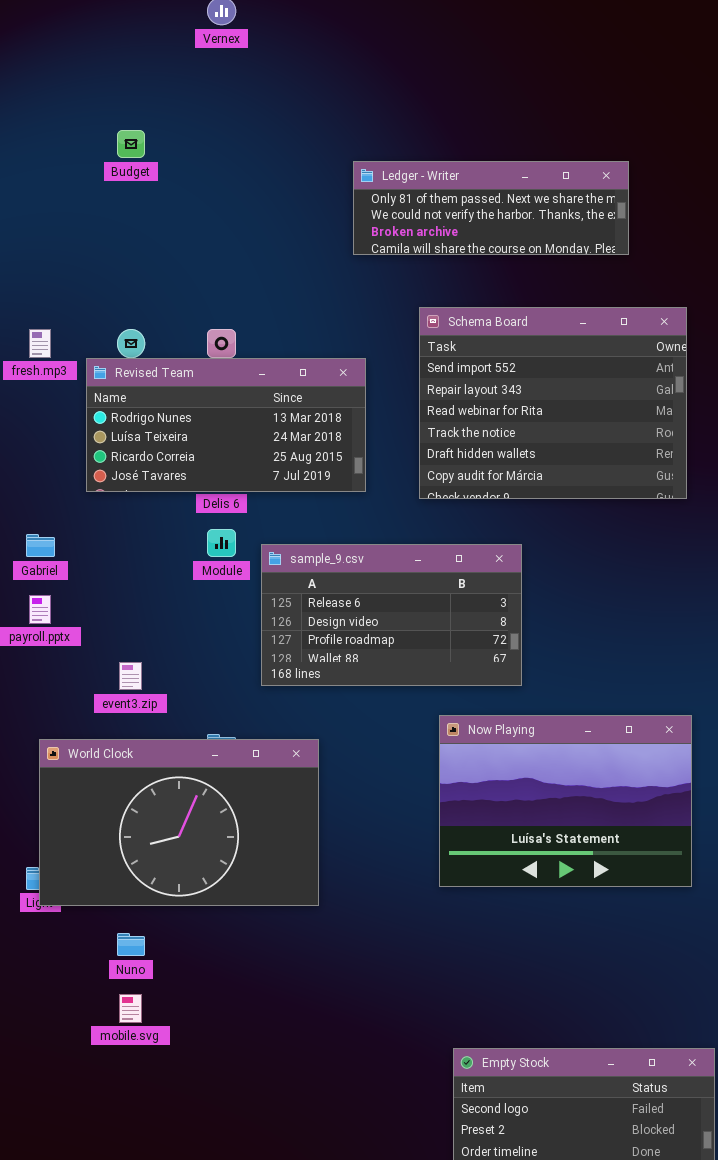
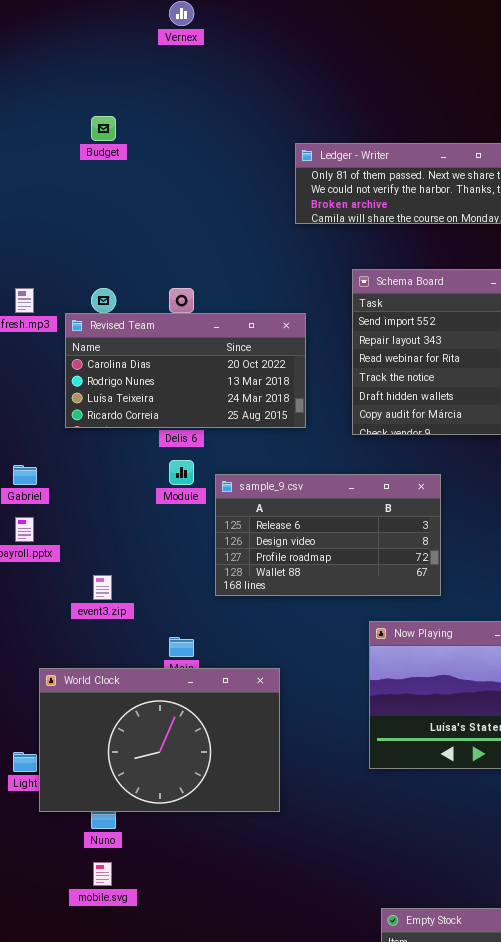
Revised Team: [86,358,366,492] -> [65,313,306,428], scrolled up 1 row
World Clock: [39,739,319,906] -> [39,668,280,812], moved

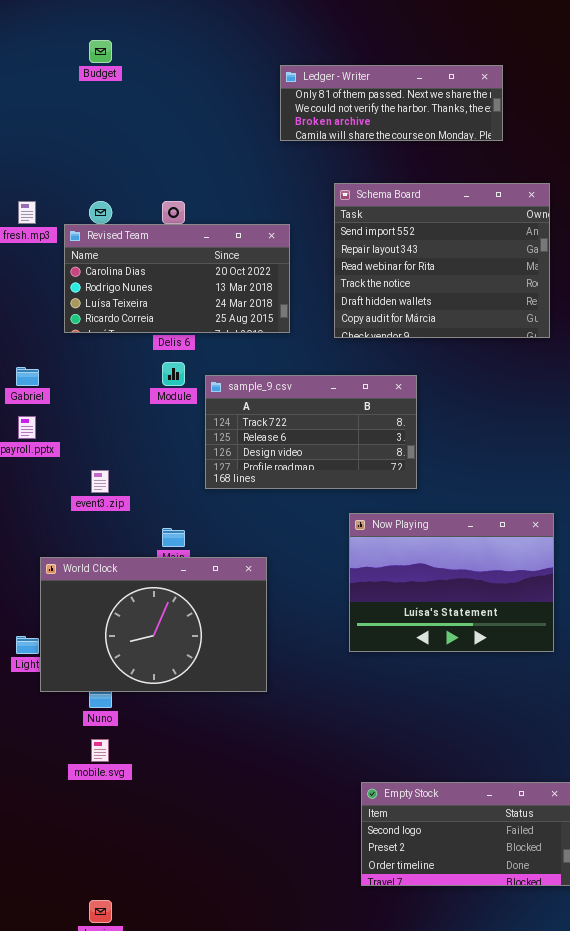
sample_9.csv: [215,474,441,596] -> [205,375,417,489], scrolled up 1 row

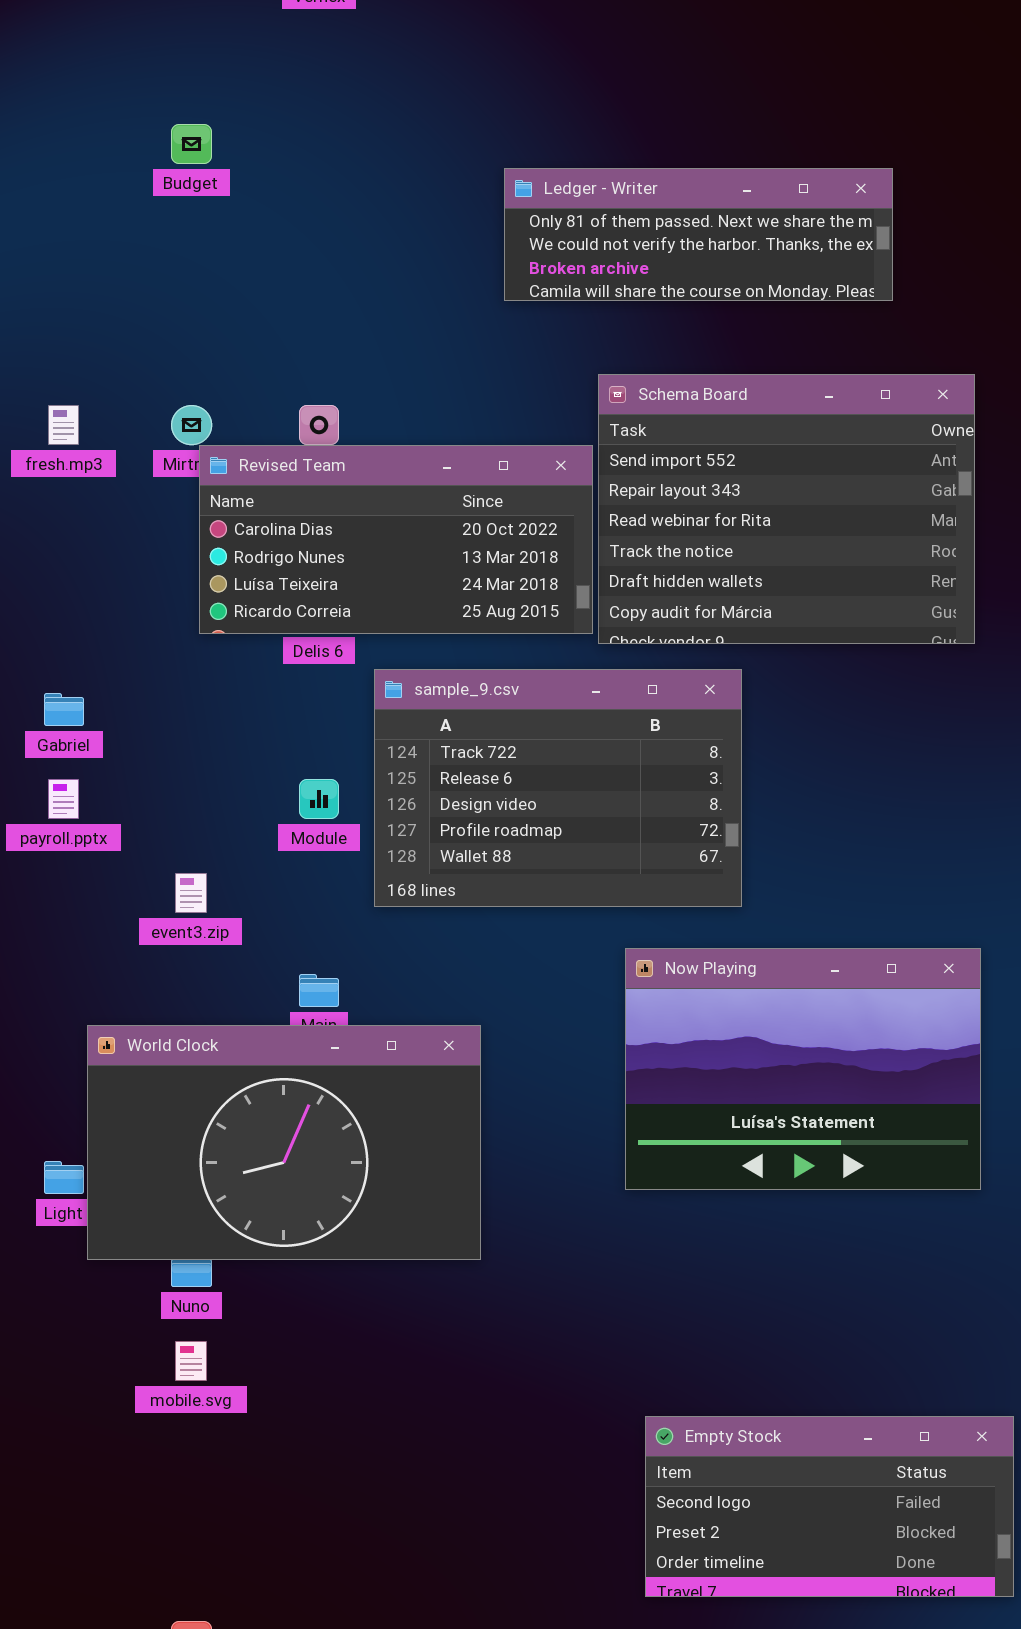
Revised Team: [64,224,290,333] -> [199,445,593,634], moved
Module: [162,362,185,386] -> [299,779,339,819], moved
sample_9.csv: [205,375,417,489] -> [374,669,742,907], resized

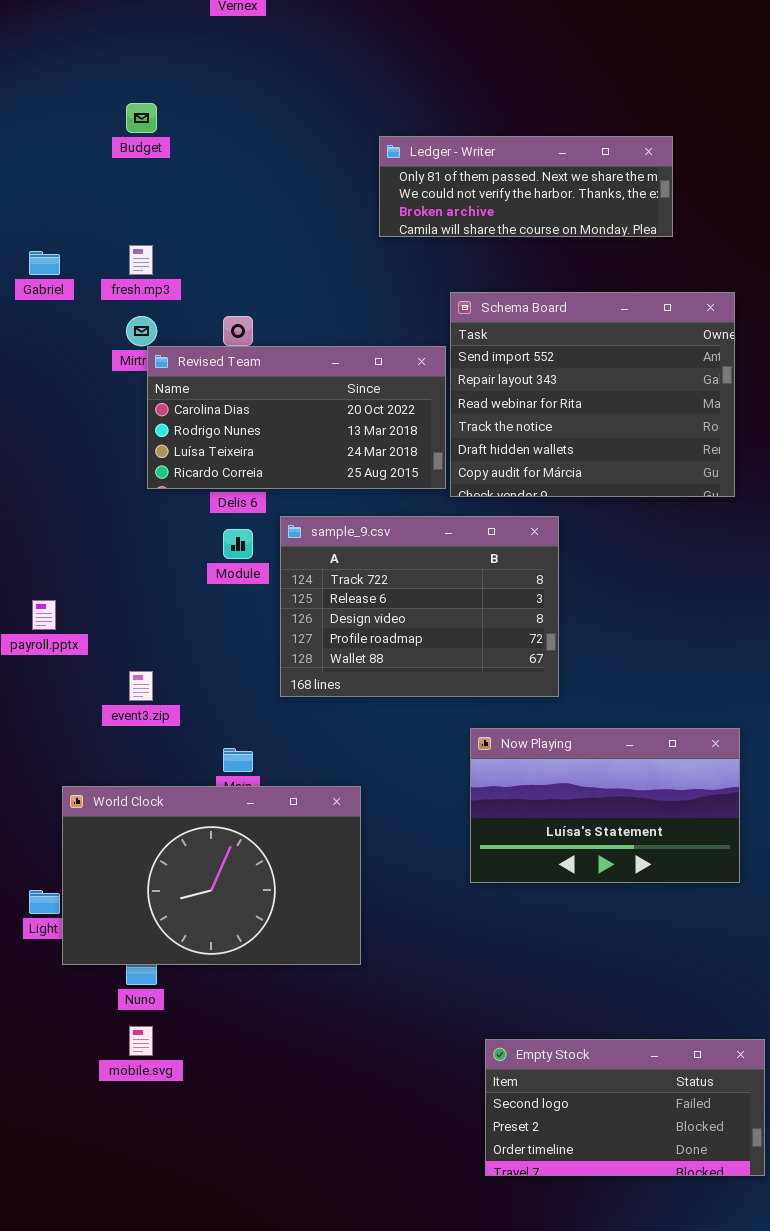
fresh.mp3: [48,405,79,445] -> [129,245,153,275], moved
Gabriel: [44,693,84,726] -> [29,251,60,275], moved
Module: [299,779,339,819] -> [223,529,253,559], moved
Now Playing: [625,948,981,1190] -> [470,728,740,883], resized
Empty Stock: [645,1416,1014,1597] -> [485,1039,765,1176], moved

